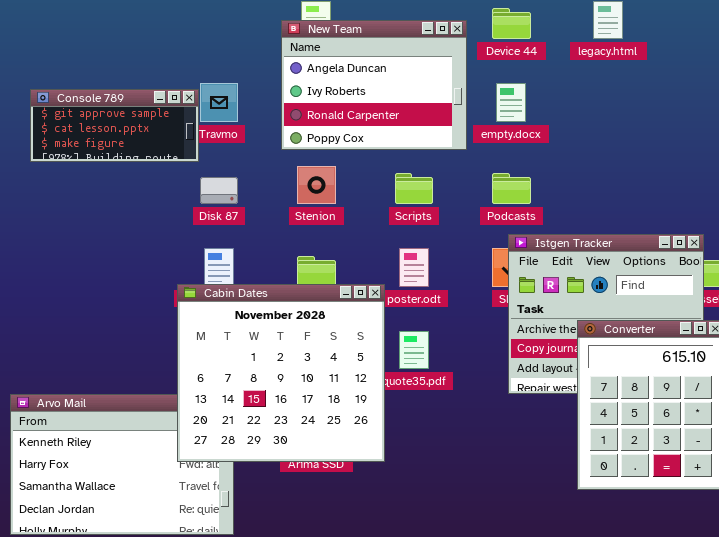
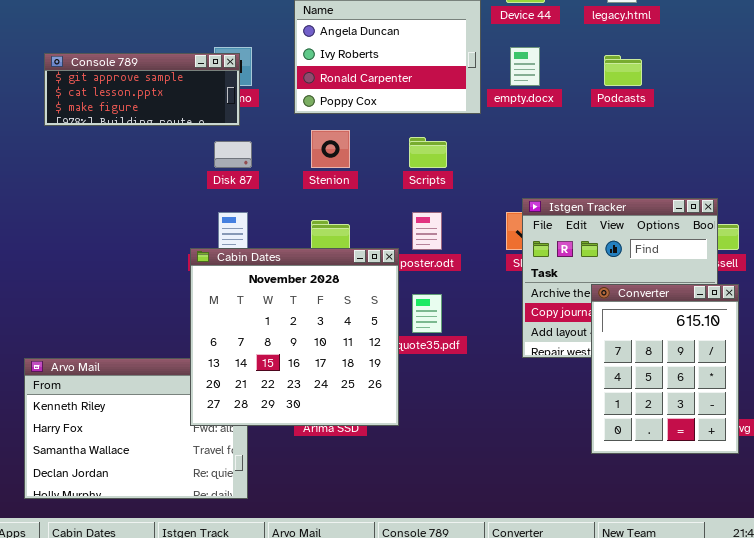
Console 789: [30,89,199,162] -> [44,53,240,126], resized
Podcasts: [492,173,531,204] -> [604,55,642,86], moved

